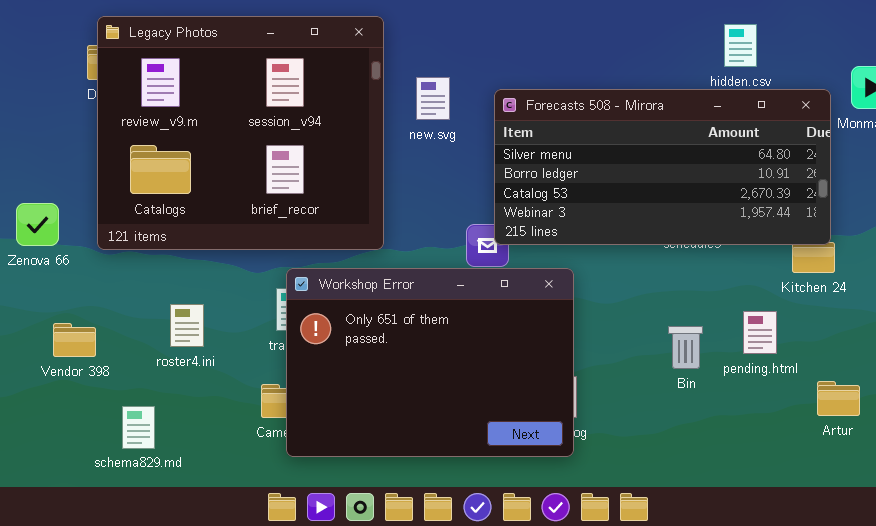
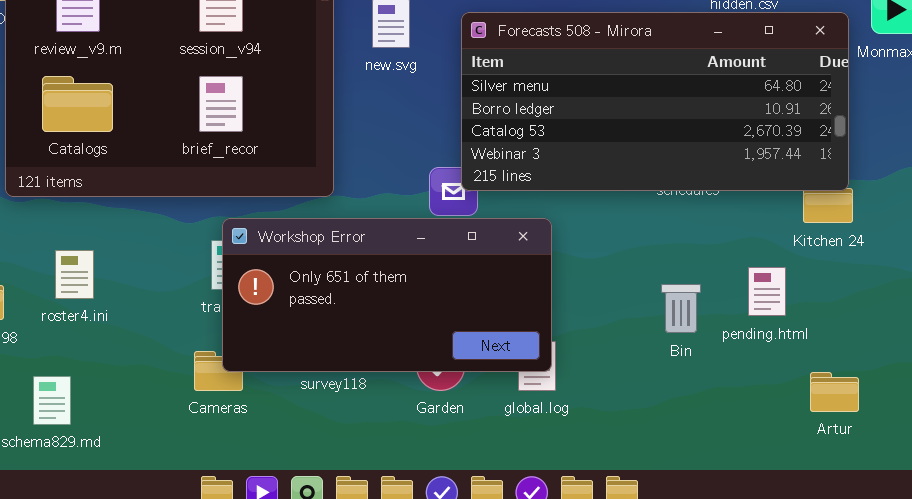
Workshop Error: [286,268,574,457] -> [222,218,552,372], resized
roster4.ini: [170,304,204,347] -> [55,250,94,299], moved
Artur: [817,381,860,416] -> [810,372,859,412], moved

